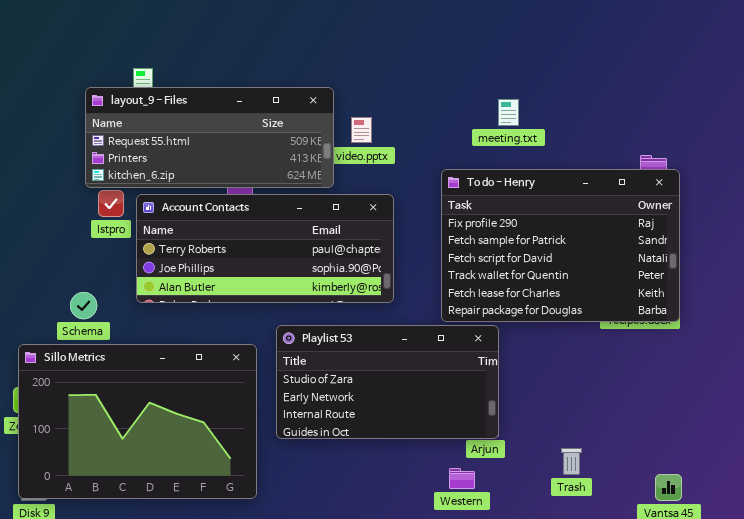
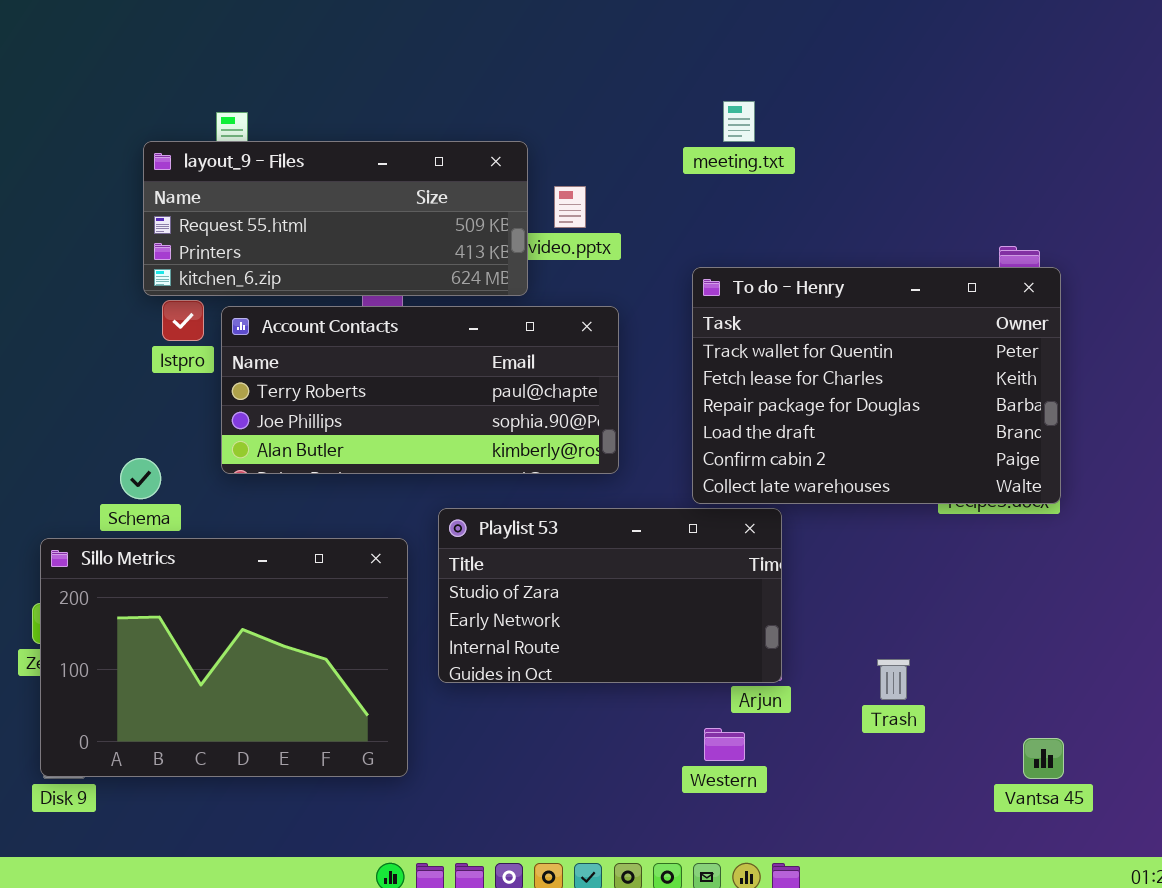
meeting.txt: [498,99,519,126] -> [723,101,755,142], moved
To do - Henry: [441,169,680,322] -> [692,267,1061,504], scrolled down 3 rows
Trash: [561,448,582,475] -> [877,659,910,700], moved

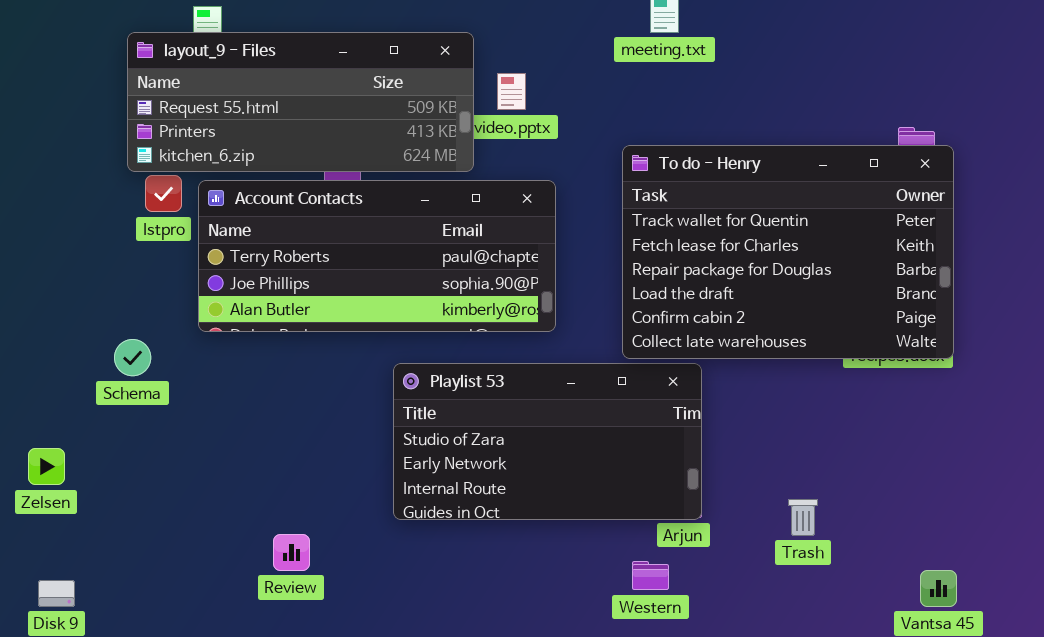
Schema: [120,458,161,499] -> [114,339,151,376], moved
Sillo Metrics: [40,538,408,777] -> none, closed

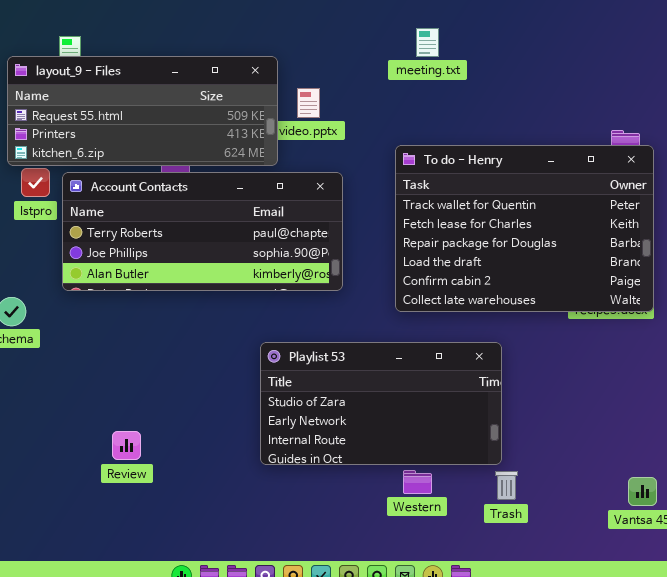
Playlist 53: [393,363,702,520] -> [260,342,502,465], moved
Trash: [788,499,818,536] -> [495,471,518,500], moved
Review: [273,534,310,571] -> [112,431,141,460], moved

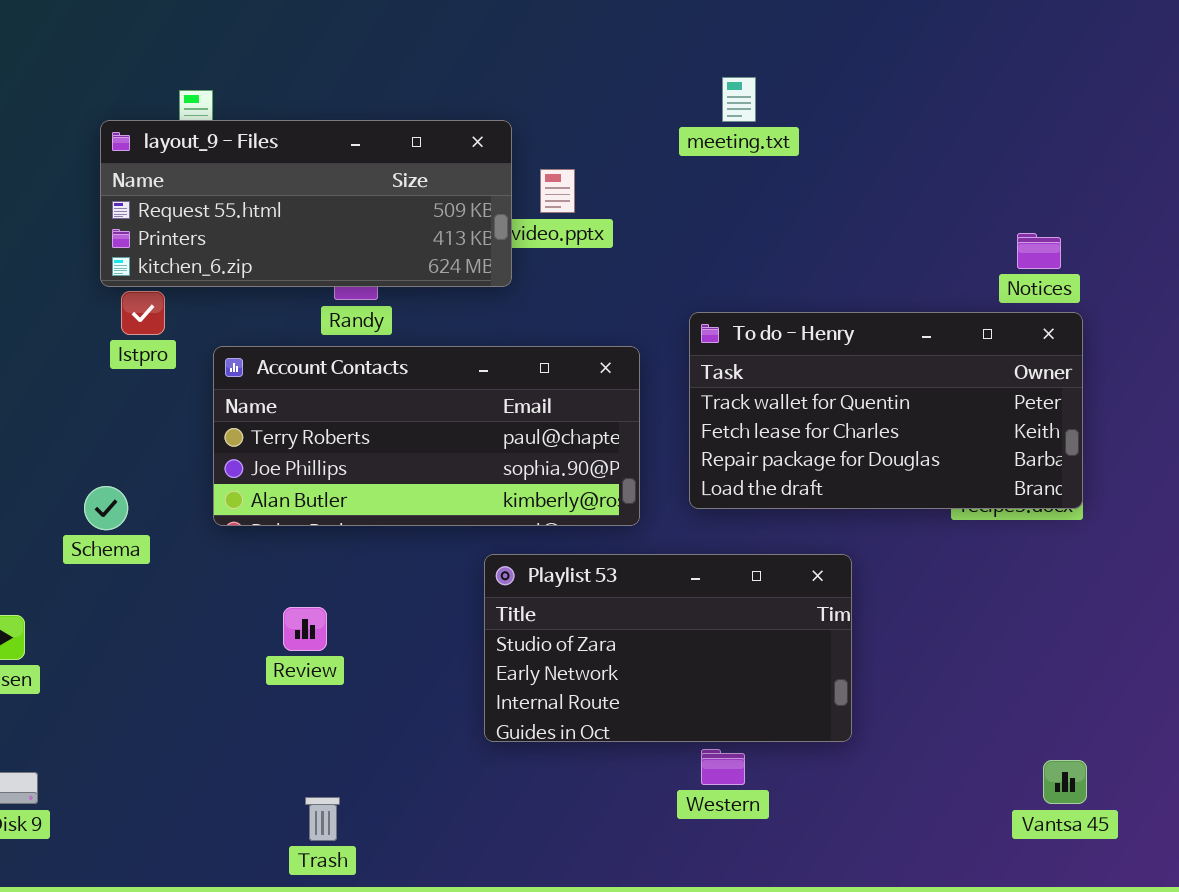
To do - Henry: [395,145,654,312] -> [689,312,1083,509], resized
Account Contacts: [62,172,343,291] -> [213,346,640,526], moved
Review: [112,431,141,460] -> [283,607,327,651], moved
Trash: [495,471,518,500] -> [305,797,340,841], moved

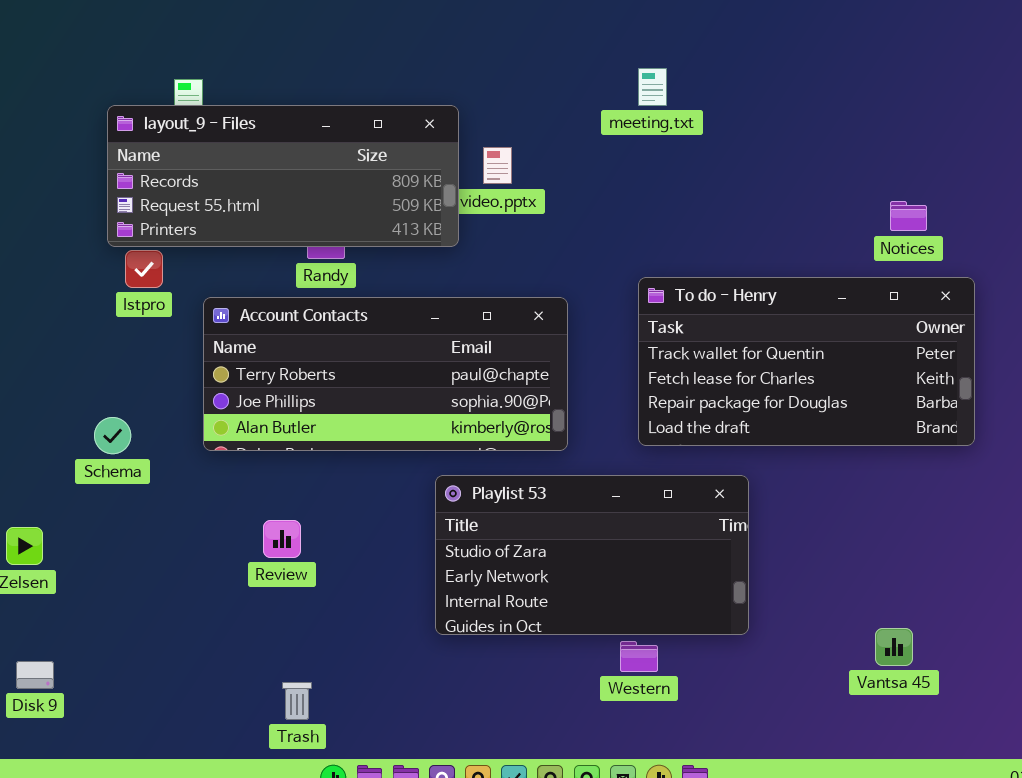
layout_9 - Files: [100,120,512,287] -> [107,105,459,247], scrolled up 1 row
To do - Henry: [689,312,1083,509] -> [638,277,975,446], moved
Vantsa 45: [1043,760,1087,804] -> [875,628,913,666], moved

